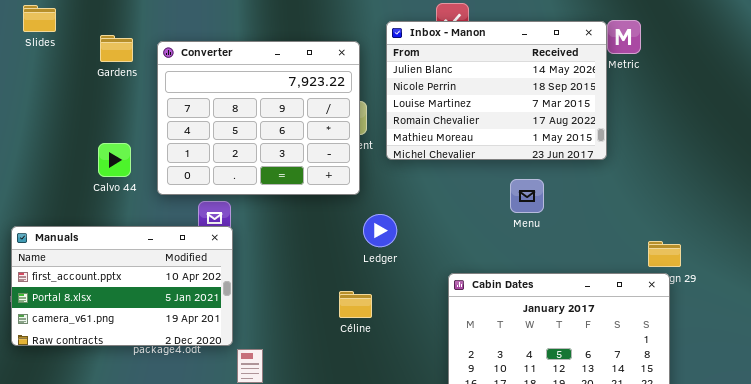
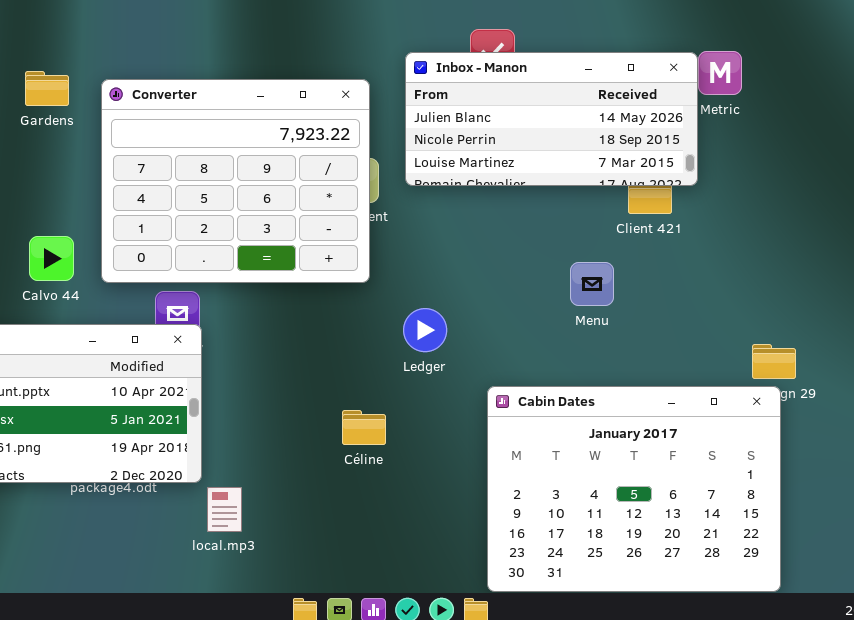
Inbox - Manon: [386,21,607,160] -> [405,52,698,186], resized
Calvo 44: [98,143,131,177] -> [29,236,74,281], moved
Ledger: [363,214,397,247] -> [403,308,447,352], moved

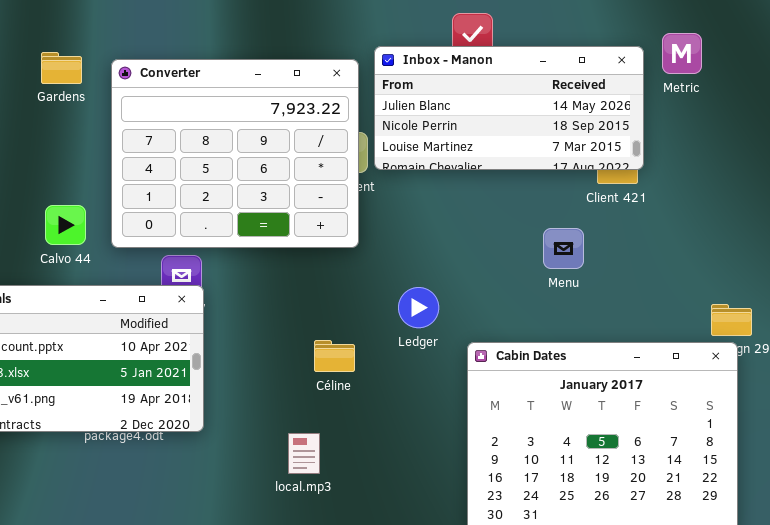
Inbox - Manon: [405,52,698,186] -> [374,46,644,170], moved
Ledger: [403,308,447,352] -> [398,287,439,328], moved
Céline: [342,410,386,445] -> [314,340,355,372], moved
local.mp3: [207,487,242,532] -> [288,433,320,474], moved

